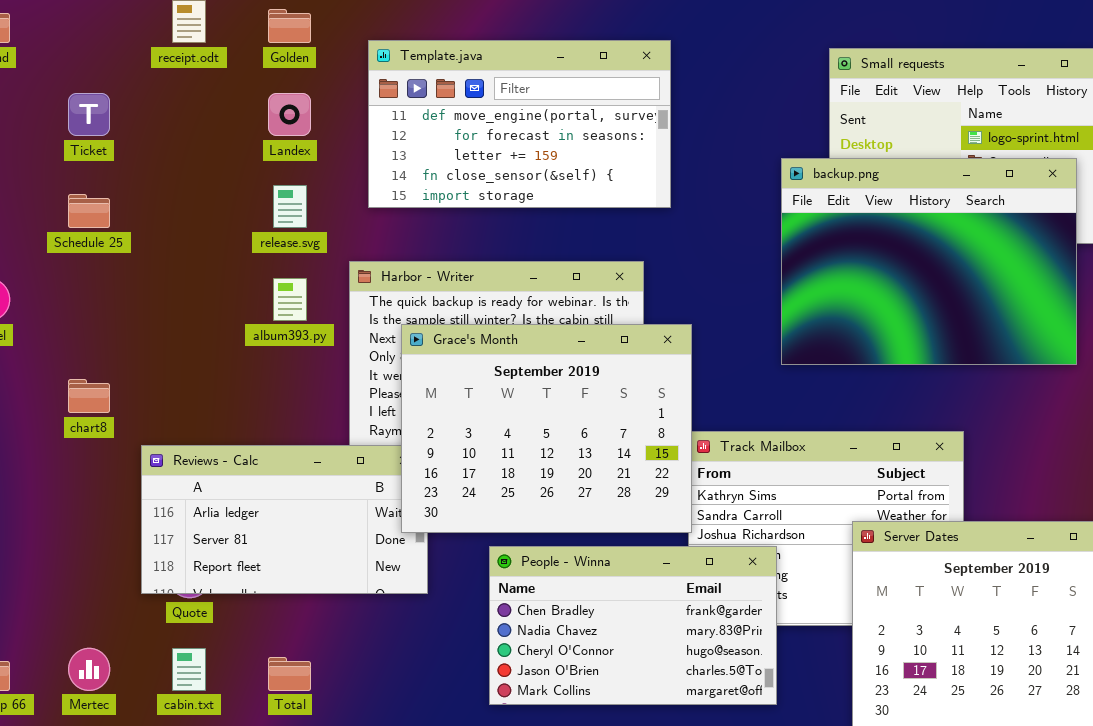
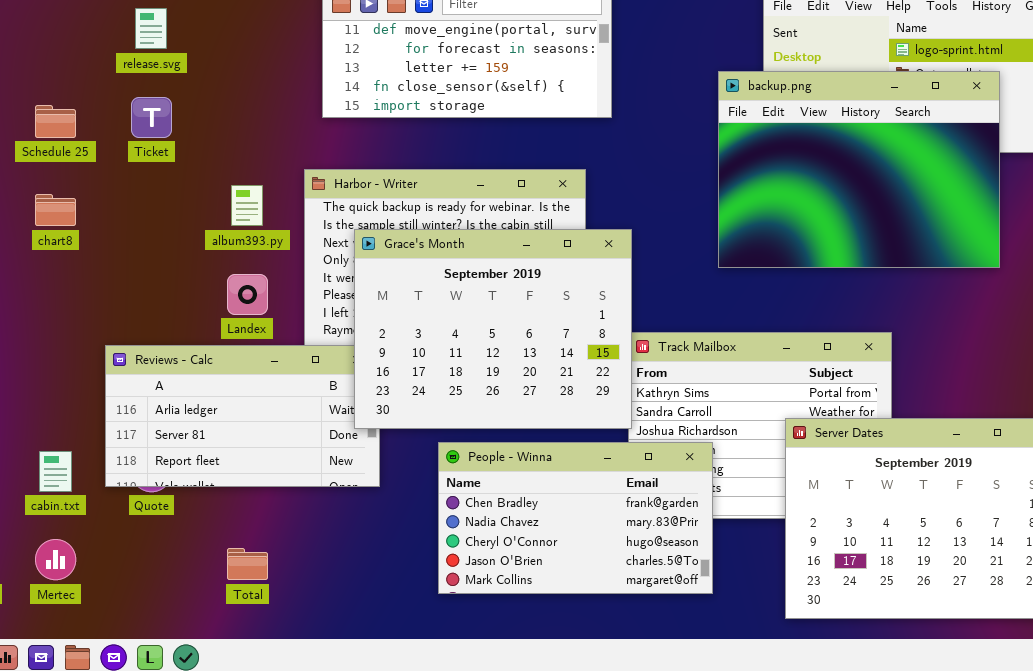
Ticket: [68,93,110,136] -> [131,97,172,138], moved
Landex: [268,93,311,136] -> [227,274,268,315], moved
release.svg: [273,185,307,228] -> [135,8,167,49], moved
chart8: [68,379,110,413] -> [35,194,76,226], moved
cabin.txt: [172,648,206,691] -> [39,451,72,492], moved

